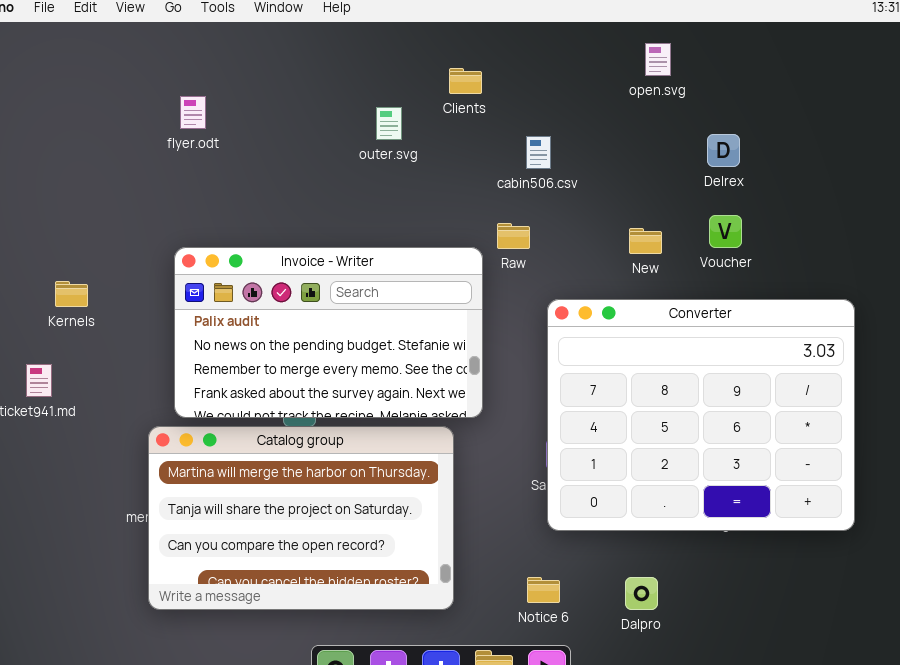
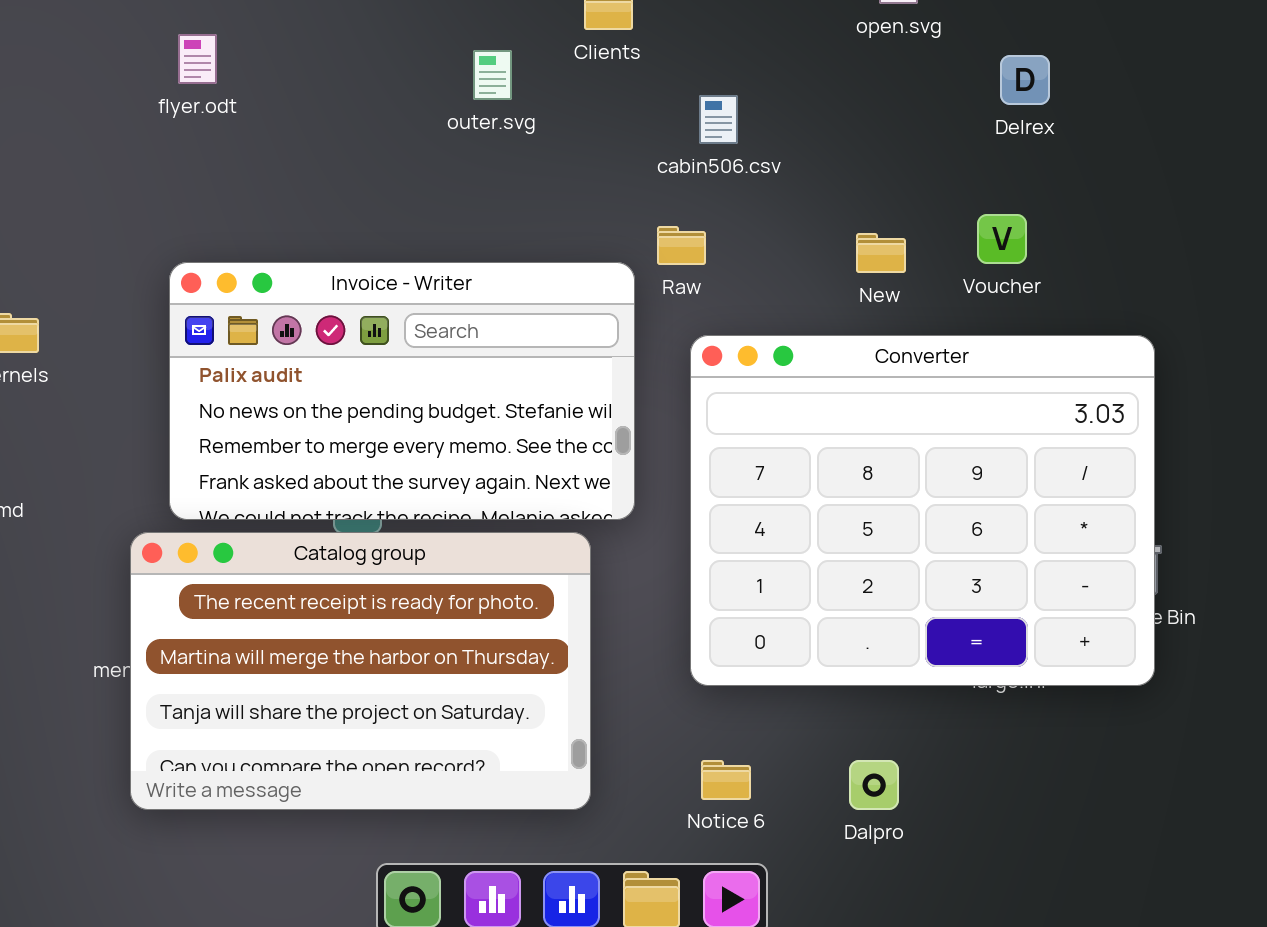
Delrex: [707,134,740,167] -> [1000,55,1050,105], moved
Converter: [547,299,855,531] -> [690,335,1155,686], moved
Catalog group: [148,426,454,610] -> [130,532,591,810], scrolled up 1 row

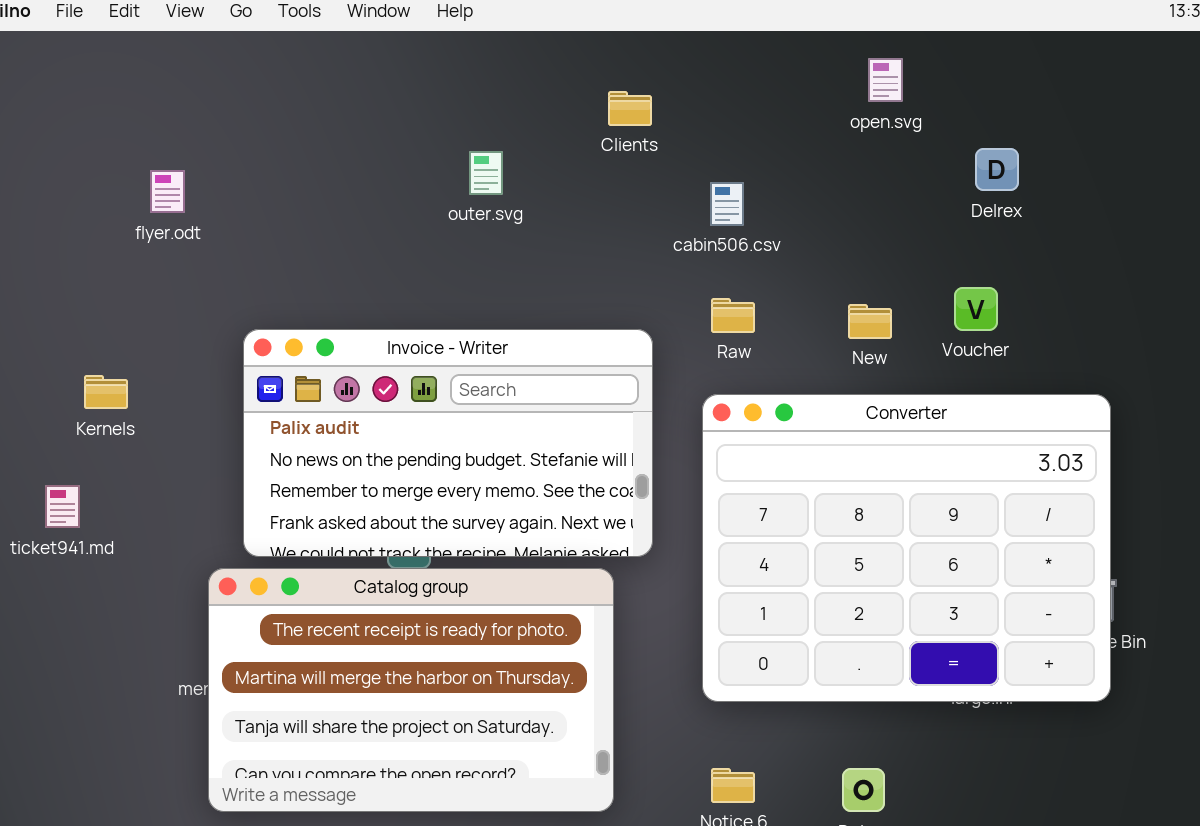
flyer.odt: [178,34,217,84] -> [150,170,185,213], moved
outer.svg: [473,50,512,100] -> [469,151,503,195], moved
Raw: [657,226,706,265] -> [711,298,755,333], moved

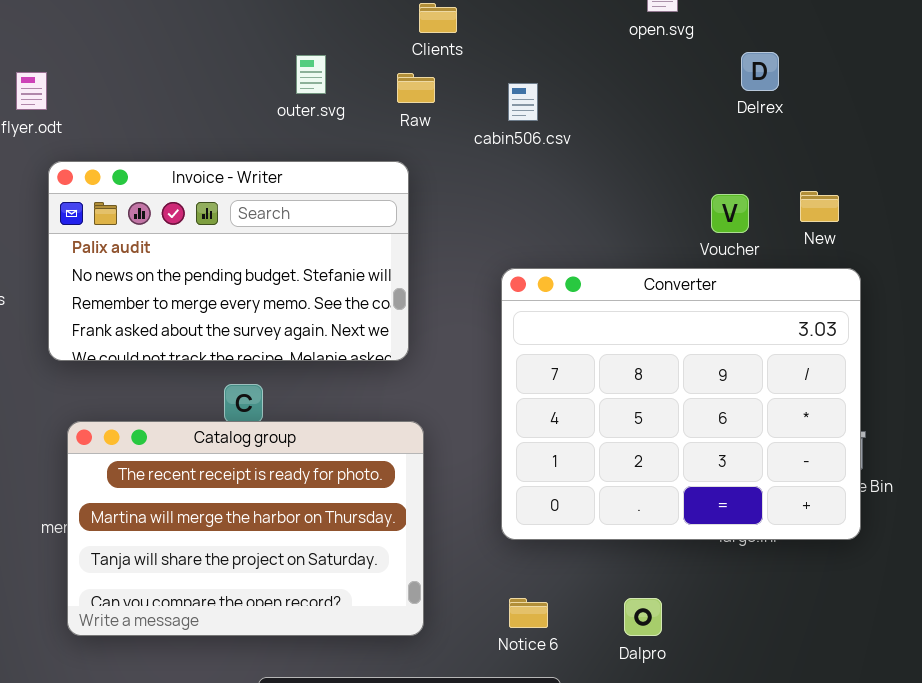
Voucher: [954,287,998,331] -> [711,194,749,233], moved
Raw: [711,298,755,333] -> [397,73,435,103], moved
New: [848,304,892,339] -> [800,191,839,222], moved
Invoice - Writer: [243,329,653,557] -> [48,161,409,361], moved

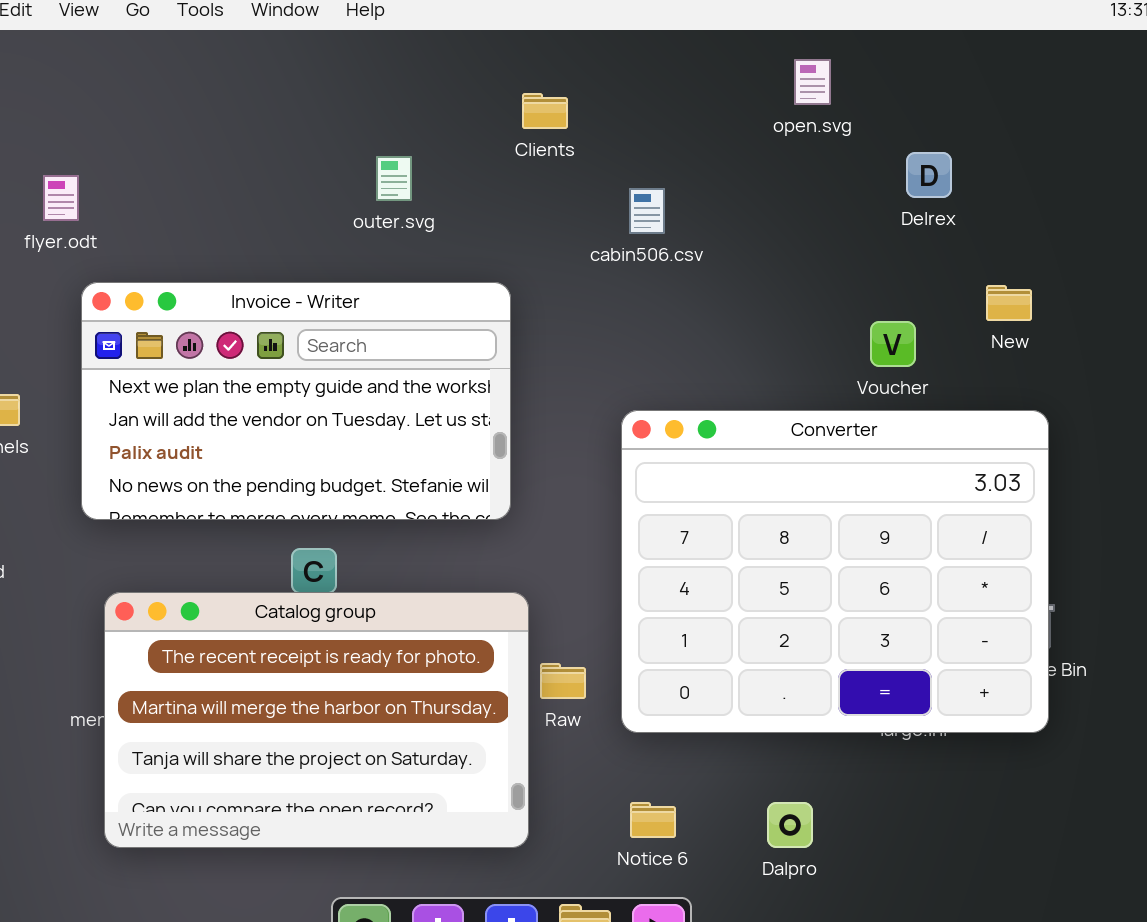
Raw: [397,73,435,103] -> [540,663,586,699], moved
Invoice - Writer: [48,161,409,361] -> [81,282,511,520], scrolled up 2 rows
New: [800,191,839,222] -> [986,285,1032,321], moved

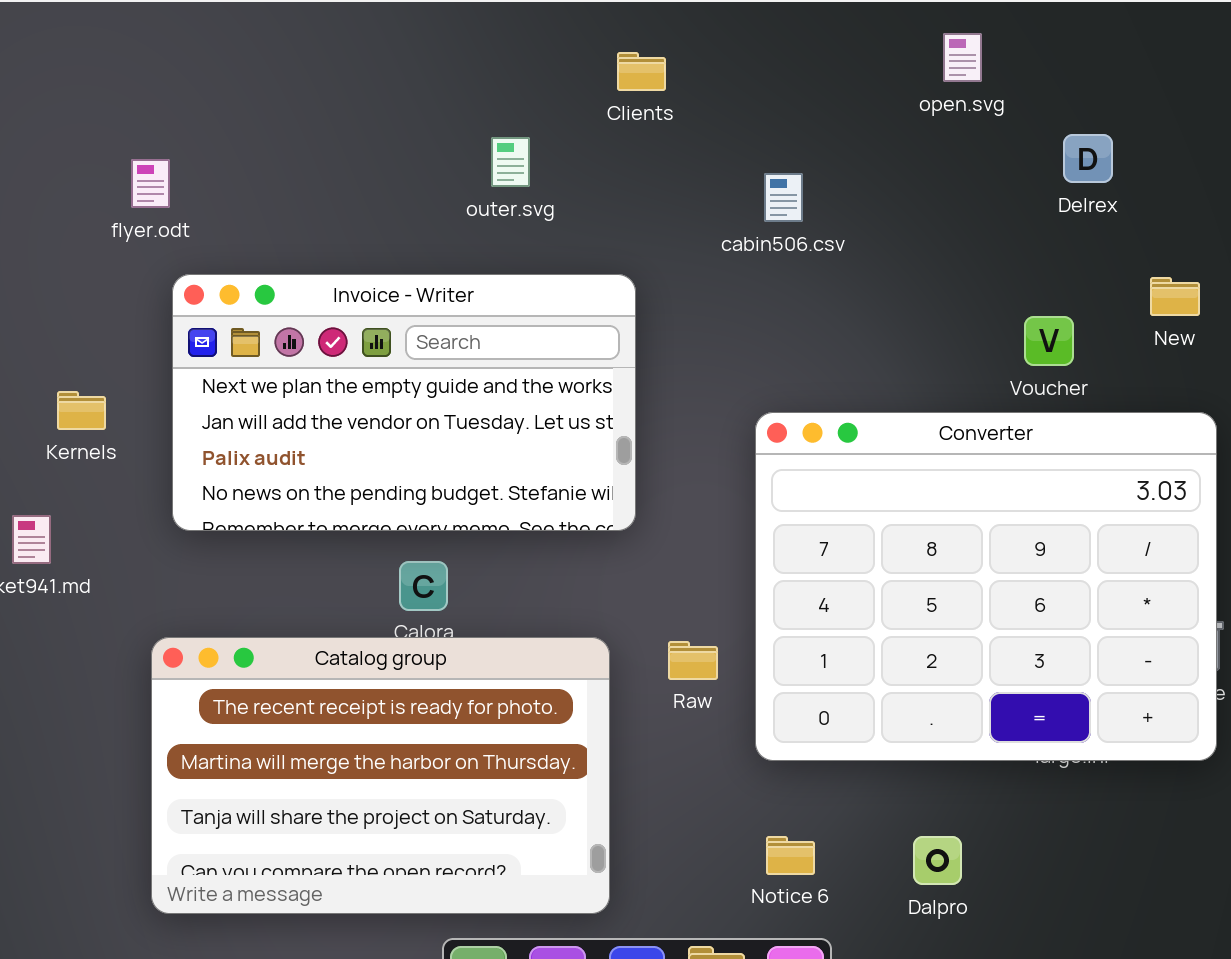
Clients: [522,93,568,129] -> [617,52,666,91], moved
Catalog group: [104,592,529,848] -> [151,637,610,914], moved
Raw: [540,663,586,699] -> [668,641,718,680], moved

